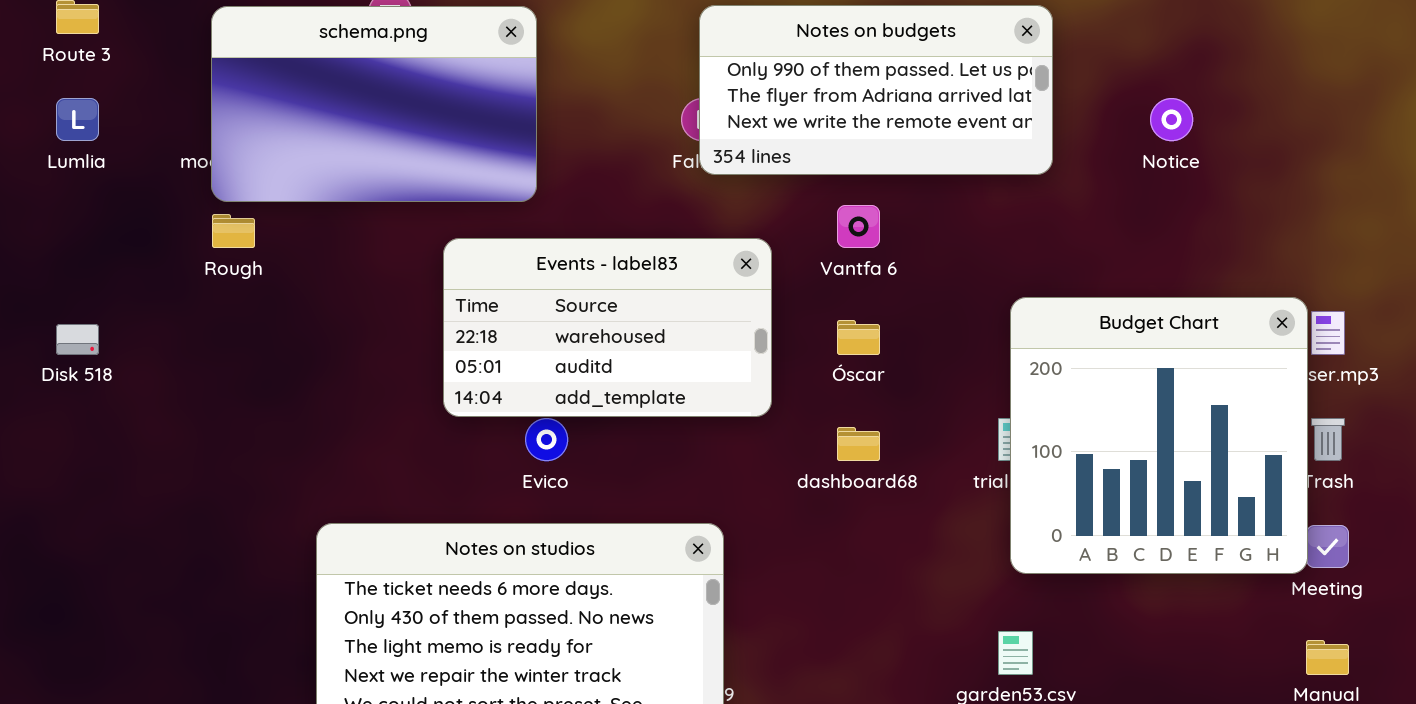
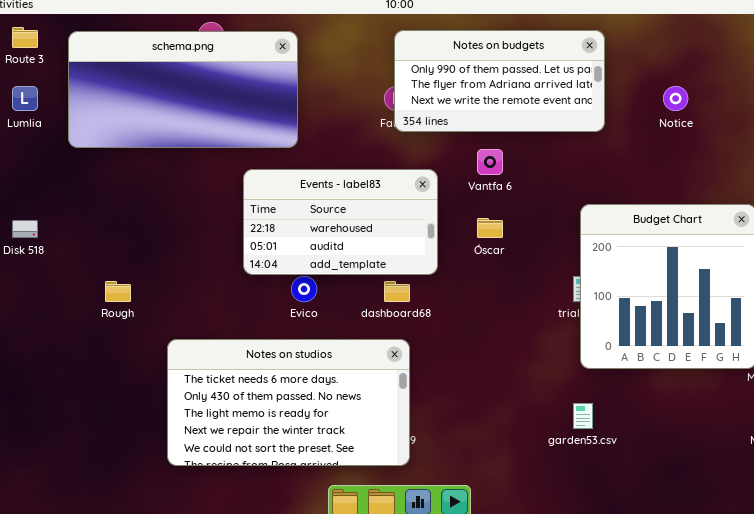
schema.png: [211,6,537,202] -> [68,31,298,148], resized
Rough: [212,214,255,248] -> [105,281,131,302], moved
dashboard68: [837,427,880,461] -> [384,281,410,302], moved

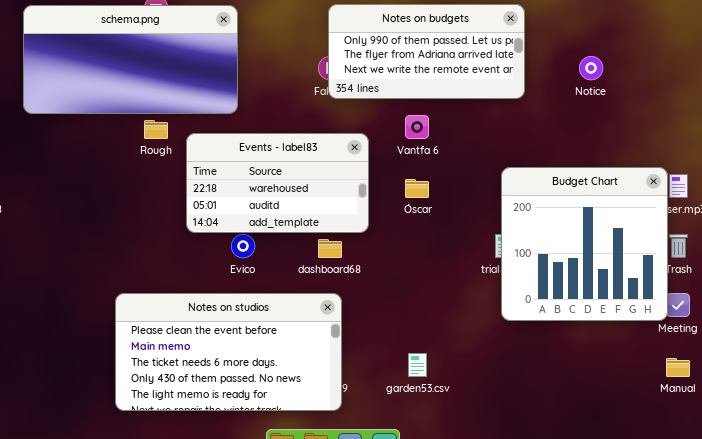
Rough: [105,281,131,302] -> [144,120,168,139], moved
Notes on studios: [167,339,410,466] -> [115,293,342,411], scrolled up 2 rows
garden53.csv: [573,403,593,429] -> [408,353,427,377], moved

